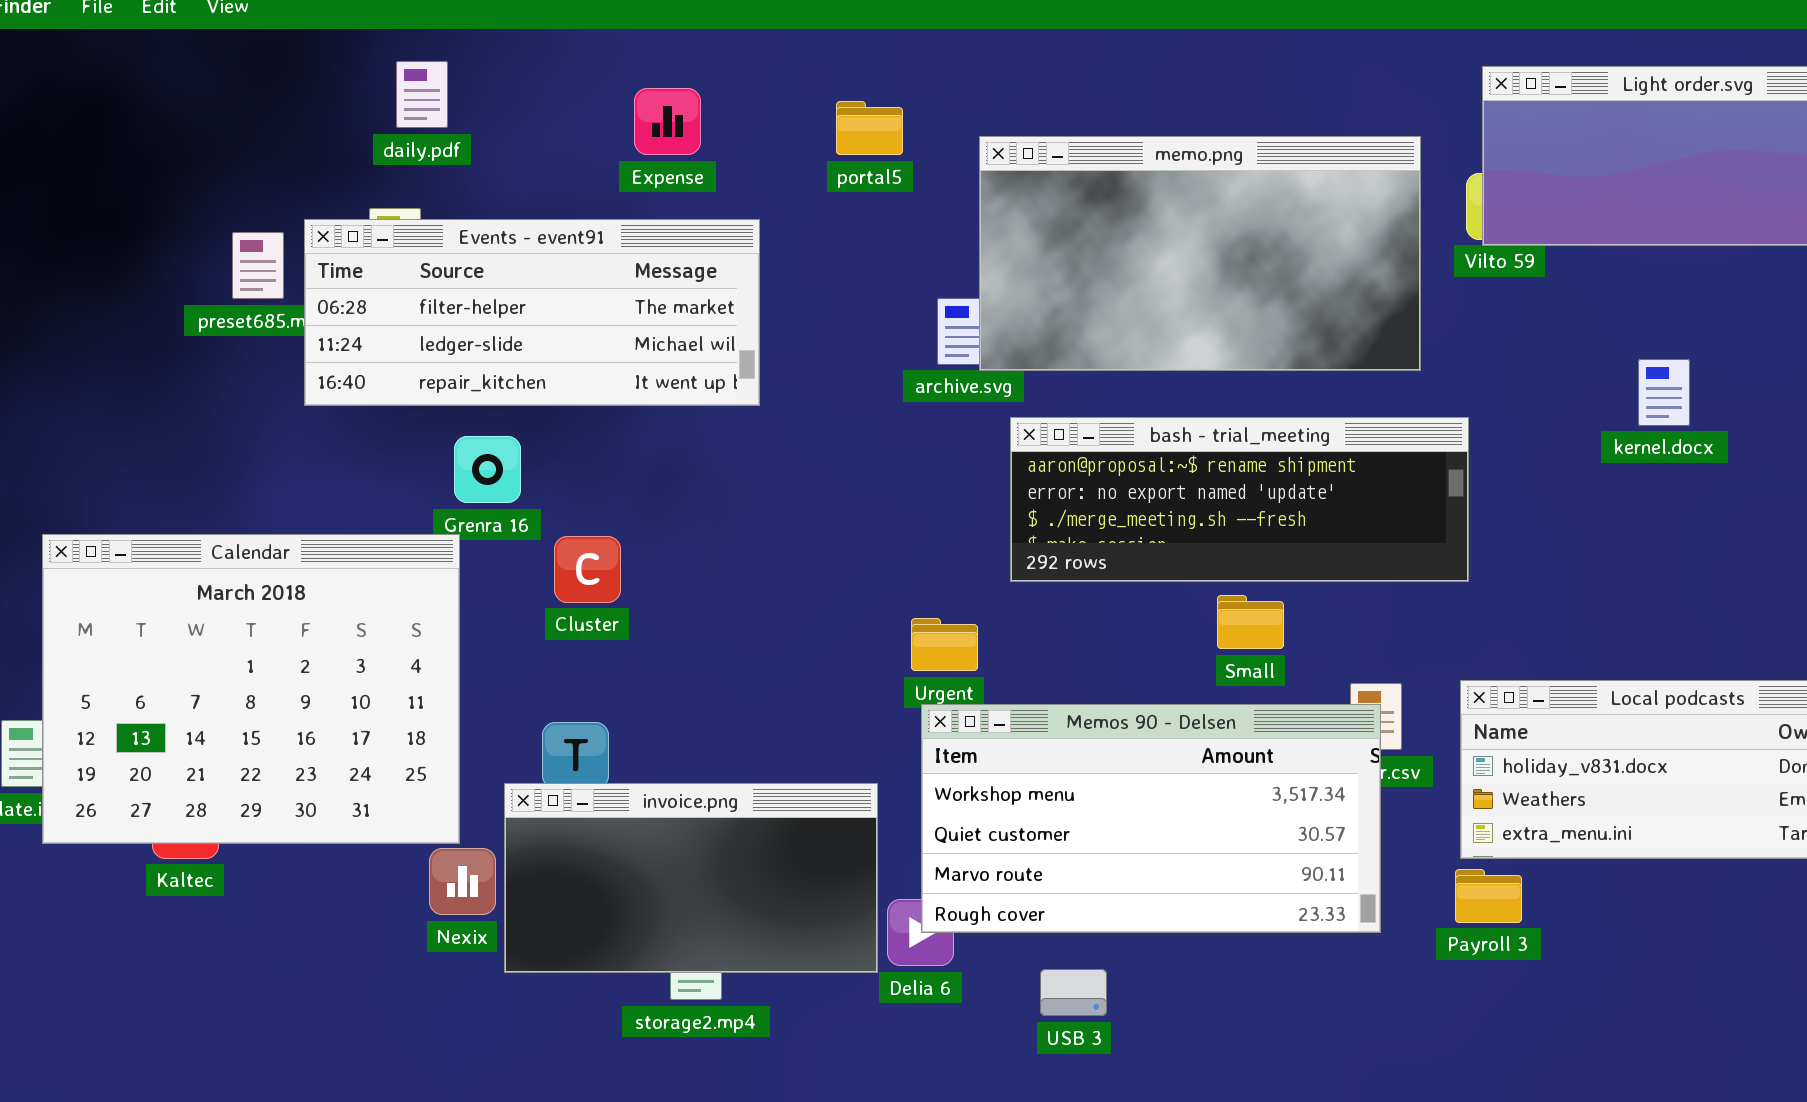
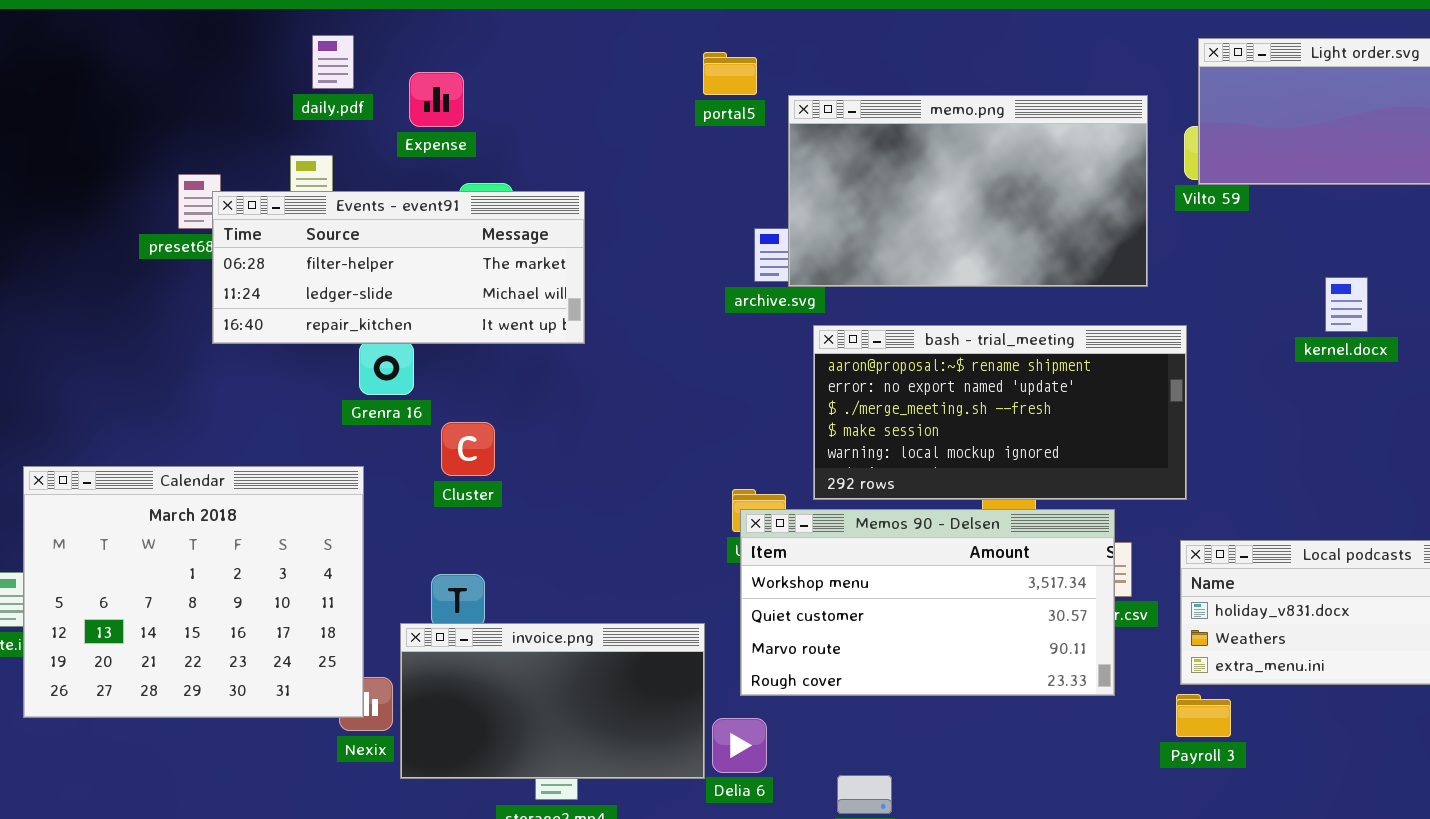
Expense: [634,88,701,155] -> [409,72,464,127], moved
portal5: [836,101,903,155] -> [703,52,757,95], moved
Events - event91: [304,219,760,406] -> [212,191,585,344], moved
bash - trial_meeting: [1010,417,1469,582] -> [813,325,1187,500], resized
Calendar: [42,534,460,844] -> [23,466,364,718], moved
Memos 90 - Delsen: [921,704,1381,933] -> [740,509,1115,696], moved

